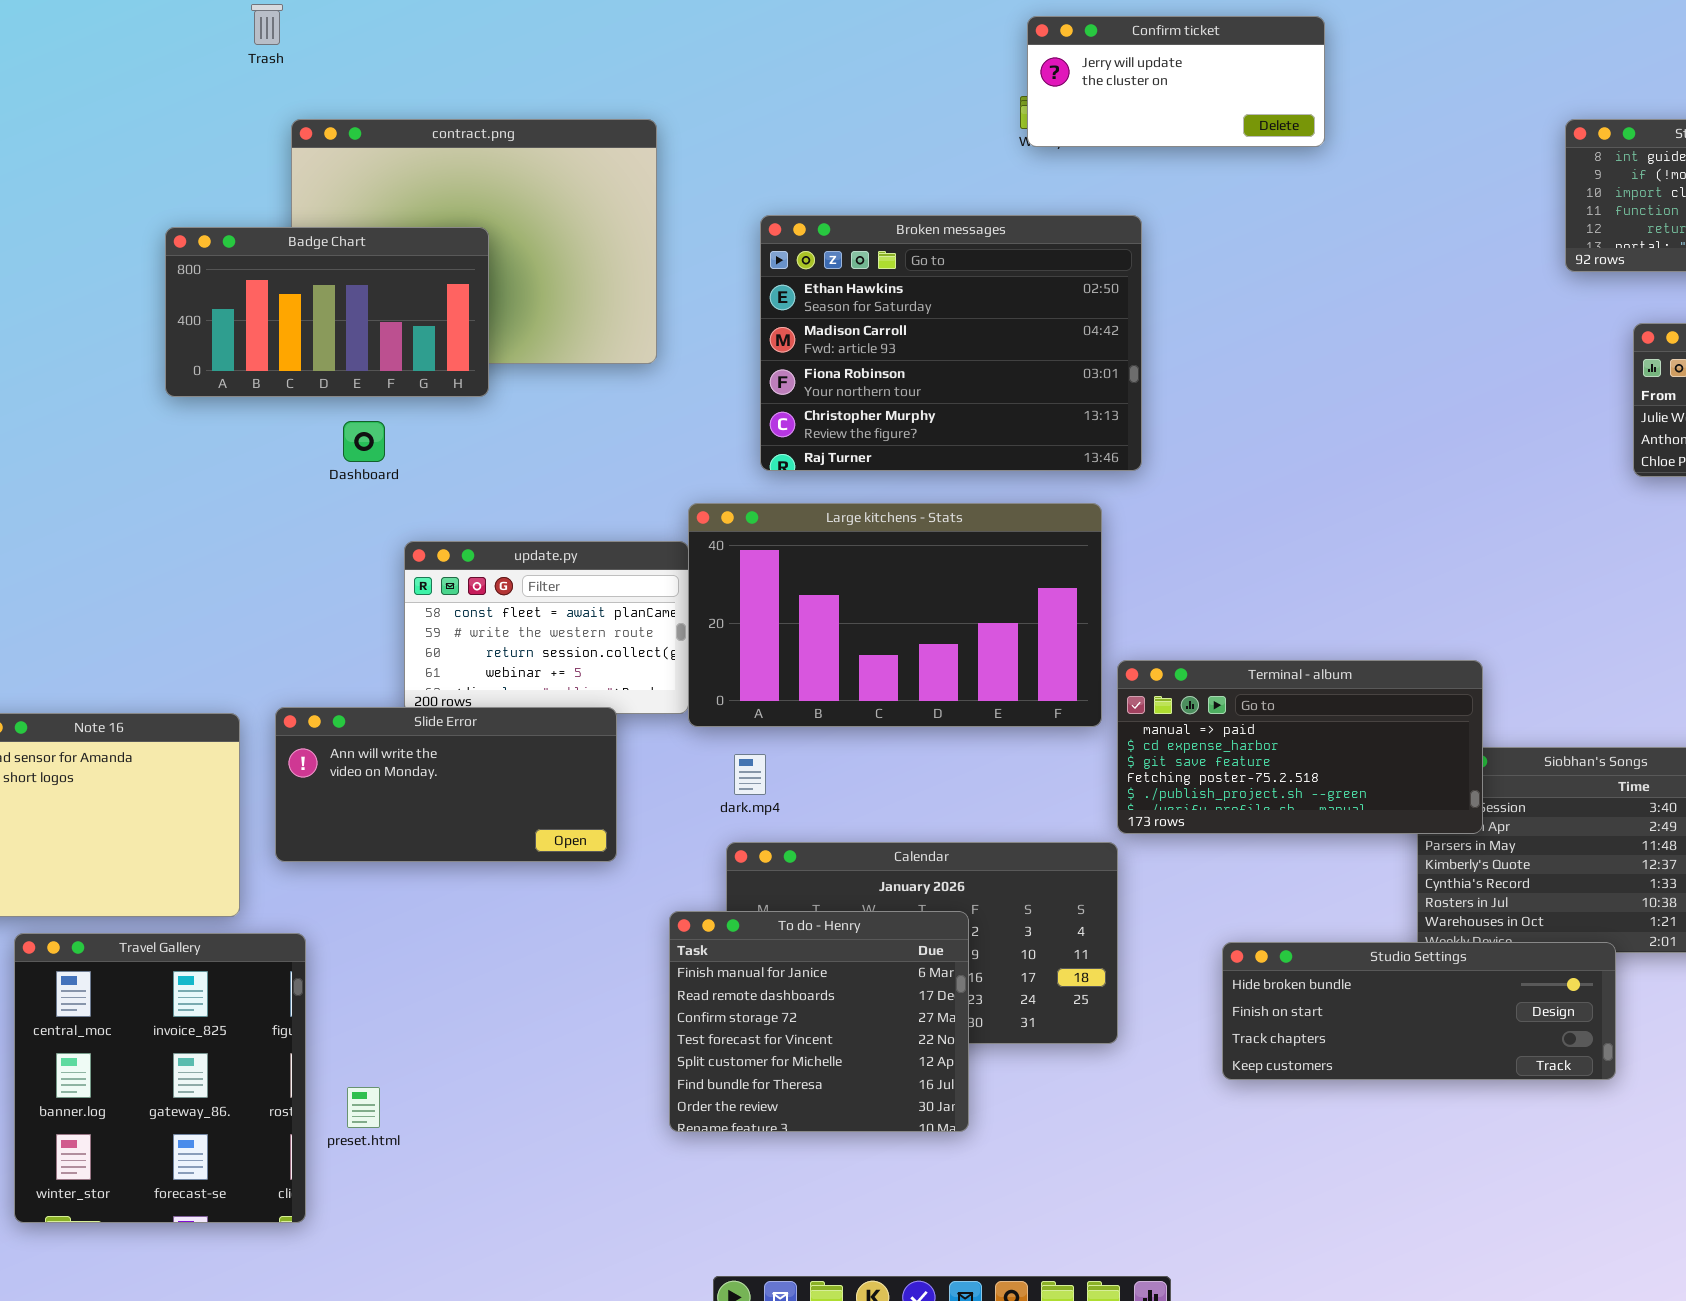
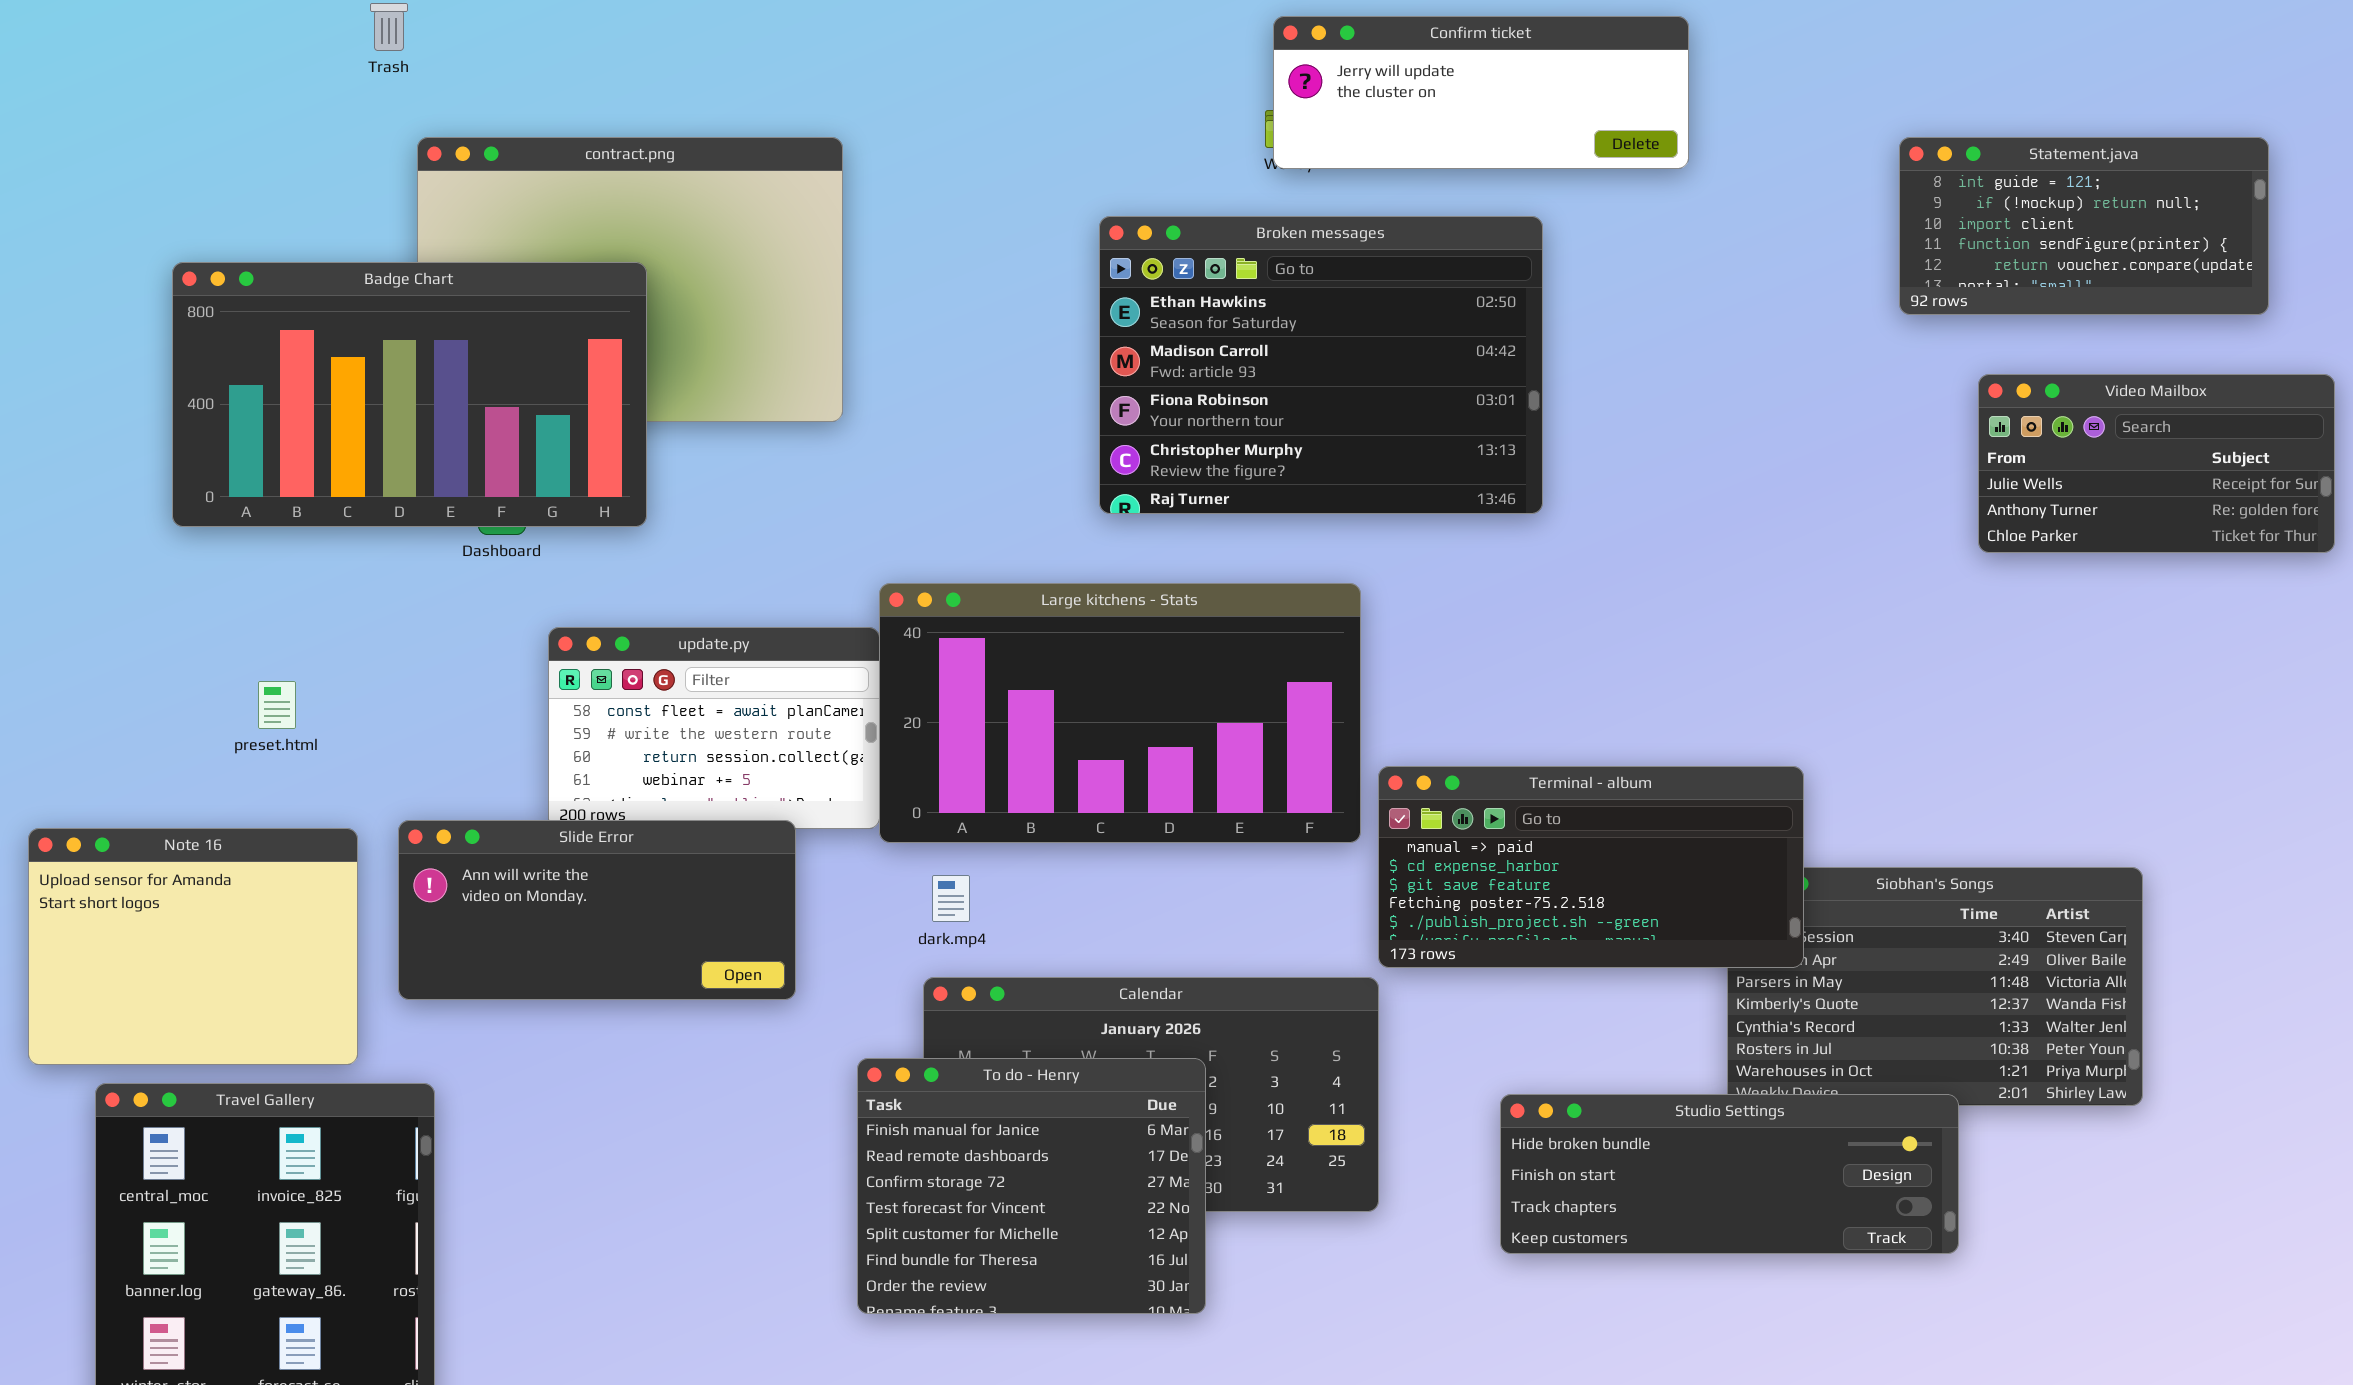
Confirm ticket: [1027,16,1325,147] -> [1273,16,1689,169], resized
Broken messages: [760,215,1142,471] -> [1099,216,1543,514], moved
Badge Chart: [165,227,489,397] -> [172,262,647,527], resized
preset.html: [347,1087,380,1128] -> [258,681,296,729], moved

